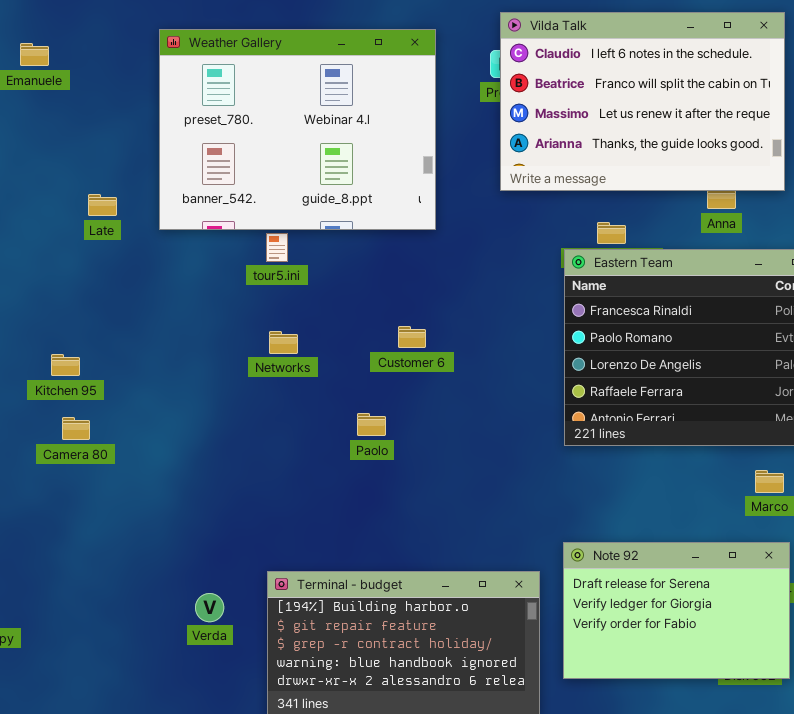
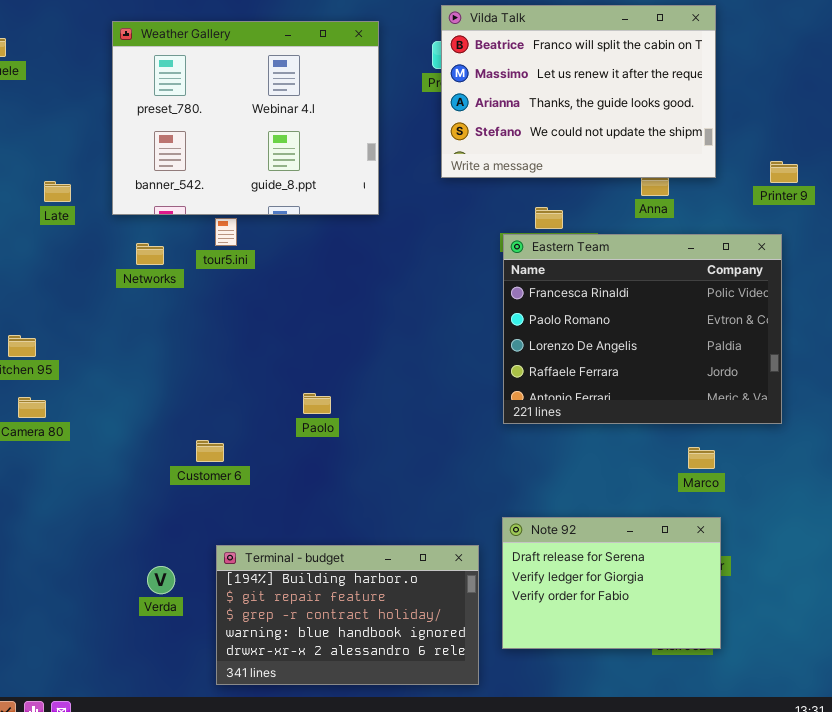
Vilda Talk: [500,12,785,191] -> [441,5,716,178], scrolled down 1 row
Customer 6: [398,326,426,348] -> [196,440,224,462], moved
Networks: [269,331,298,354] -> [136,243,164,265], moved

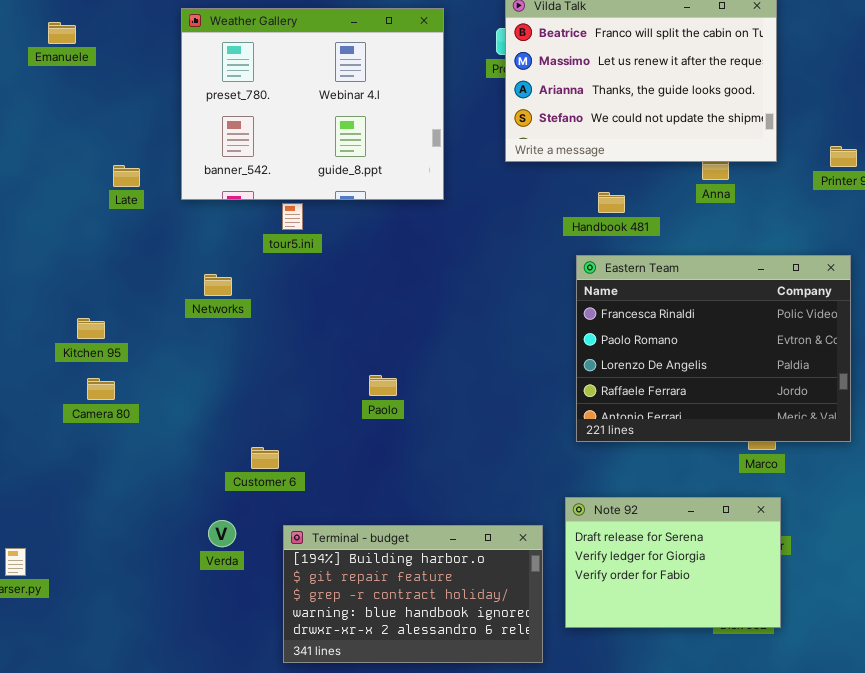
Eastern Team: [503,234,782,424] -> [576,255,851,442], moved
Networks: [136,243,164,265] -> [204,274,232,296], moved
Customer 6: [196,440,224,462] -> [251,447,279,469], moved
Verda: [147,566,175,594] -> [208,520,236,547], moved

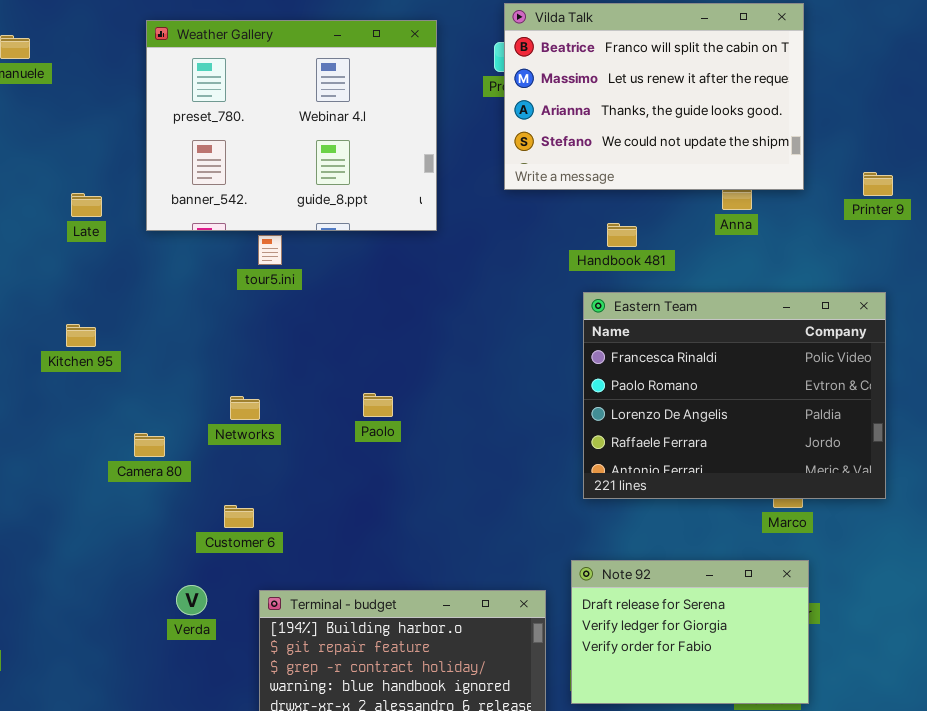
Networks: [204,274,232,296] -> [230,396,260,420], moved
Kitchen 95: [77,318,105,339] -> [66,324,96,347], moved
Paolo: [369,375,397,396] -> [363,393,393,417], moved
Camera 80: [87,378,115,400] -> [134,433,165,457], moved

